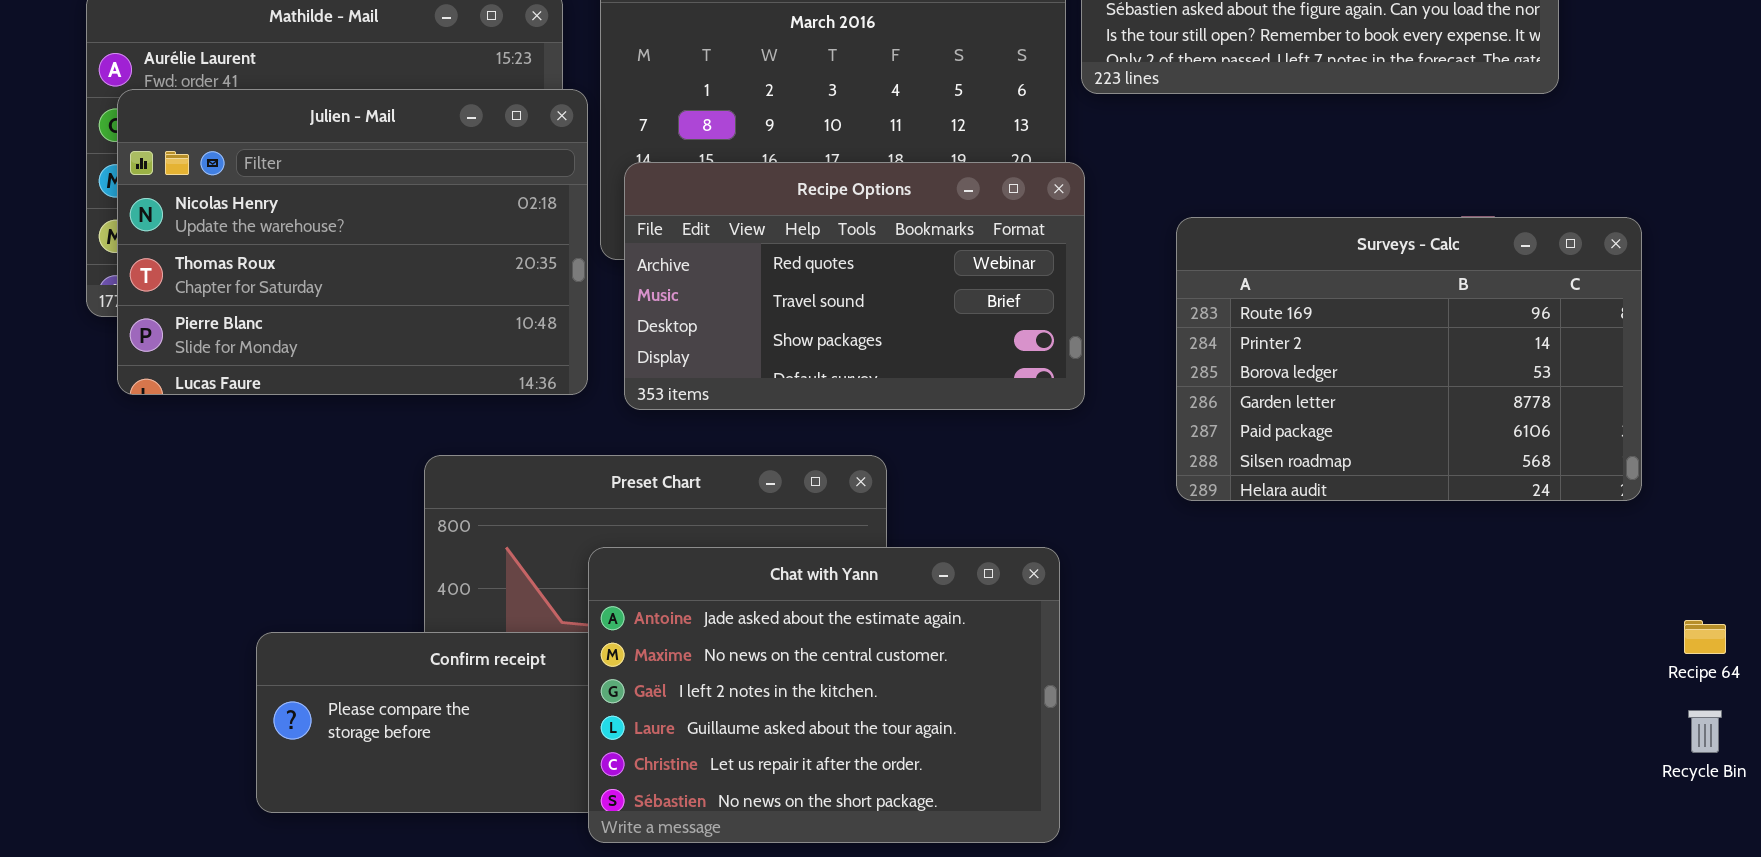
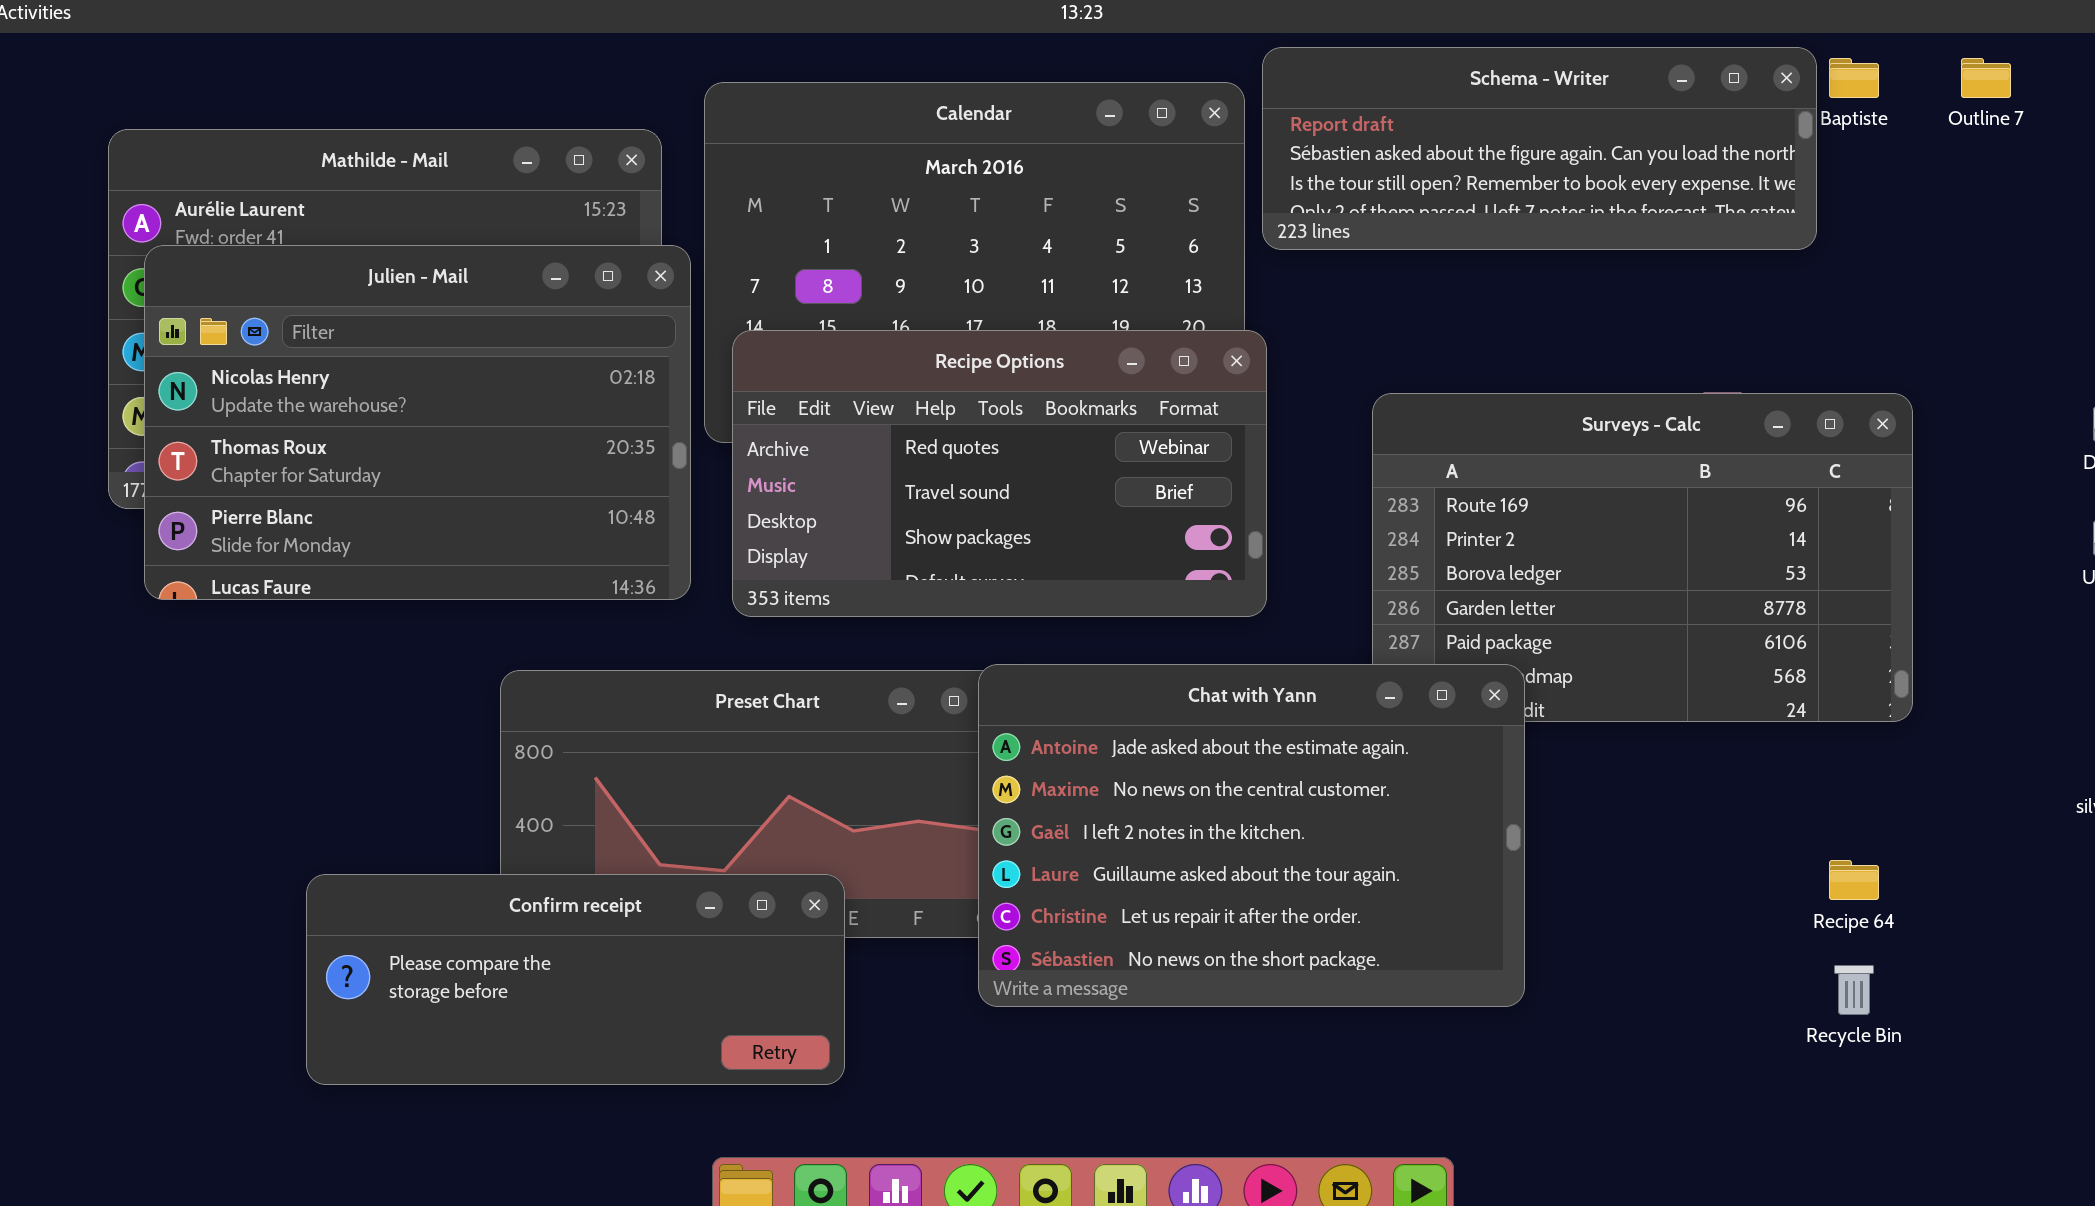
Chat with Yann: [588,547,1060,843] -> [978,664,1525,1007], moved
Recipe 64: [1684,620,1726,654] -> [1829,860,1879,900], moved
Recycle Bin: [1688,710,1722,753] -> [1834,965,1874,1015], moved

